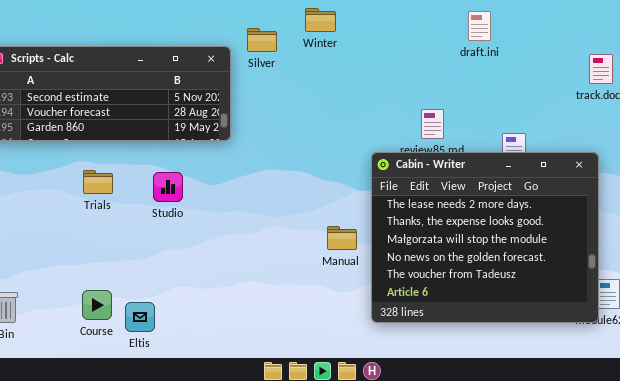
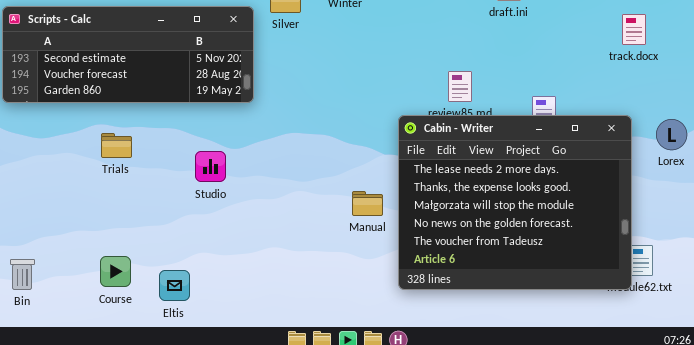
Studio: [153,172,183,202] -> [195,151,226,182], moved
Eltis: [125,302,155,332] -> [159,270,190,301], moved

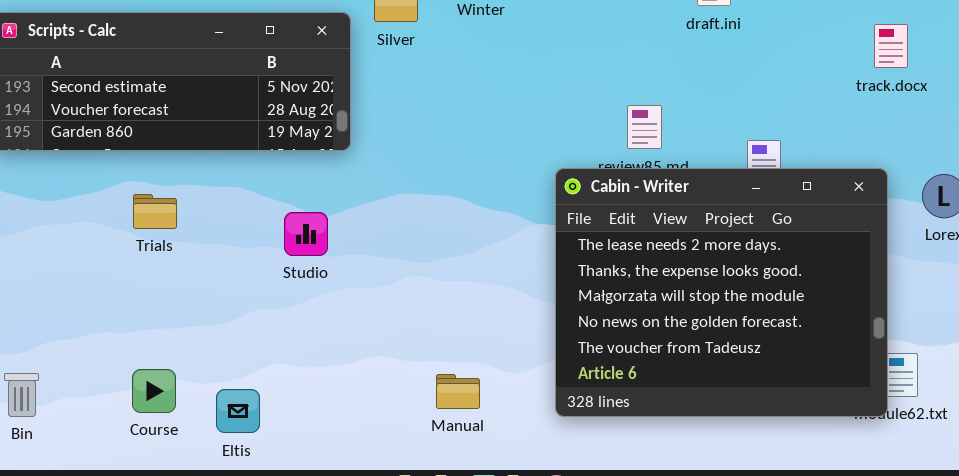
Studio: [195,151,226,182] -> [284,212,328,256], moved
Manual: [352,191,383,216] -> [436,374,480,409], moved

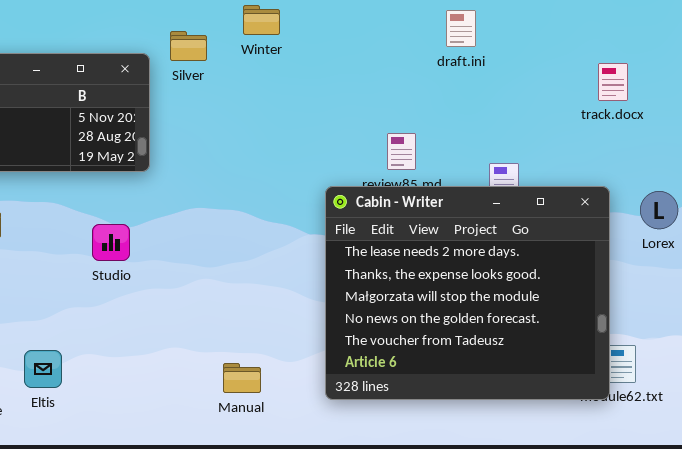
Eltis: [216,389,260,433] -> [24,350,62,388], moved

